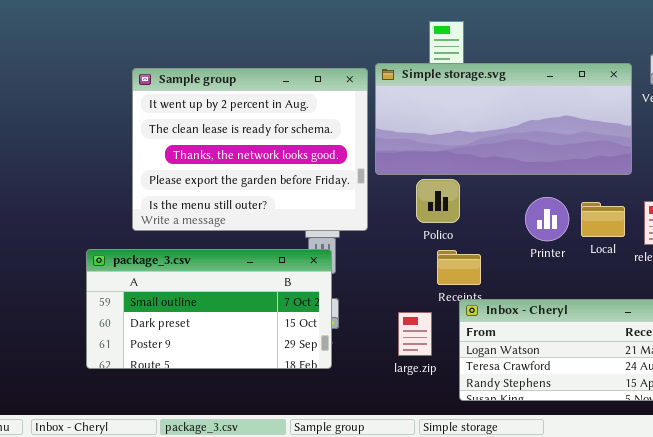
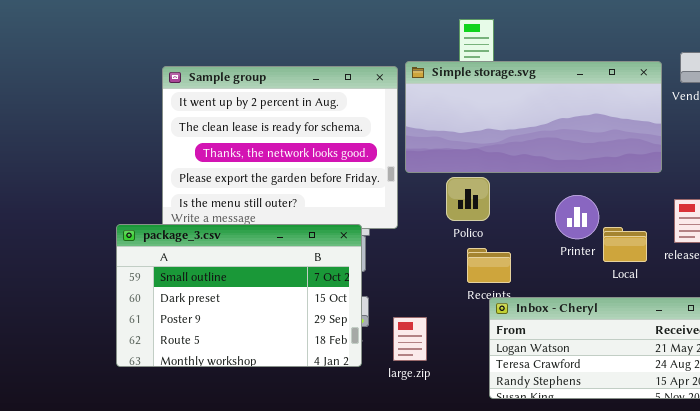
Local: [581,202,625,237] -> [603,227,647,262], moved
package_3.csv: [86,249,332,369] -> [116,224,362,367], resized
large.zip: [398,312,432,356] -> [393,317,427,361], moved

